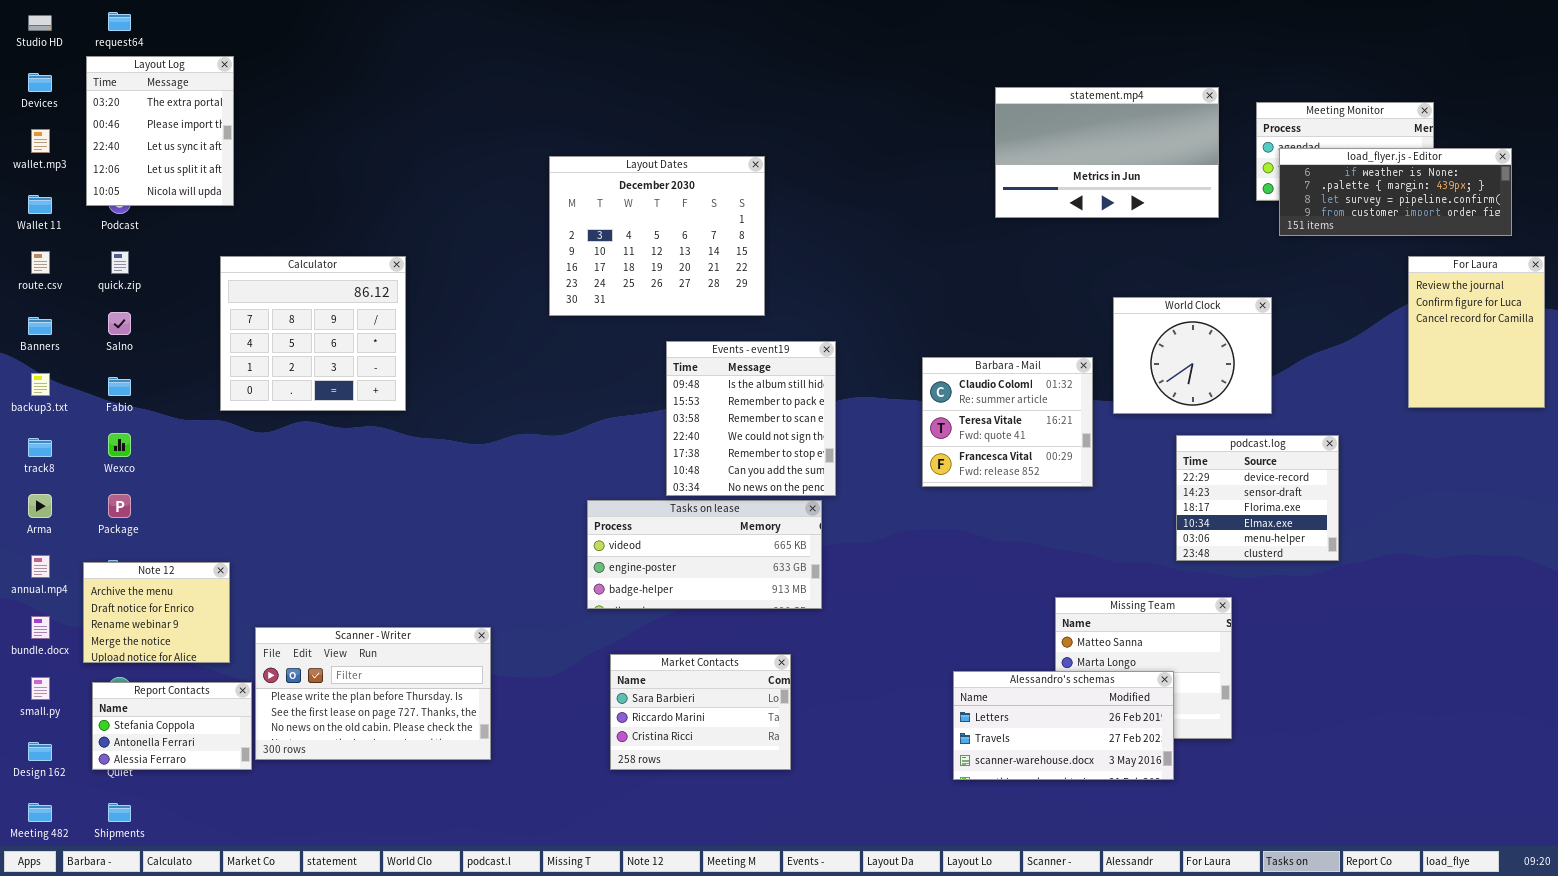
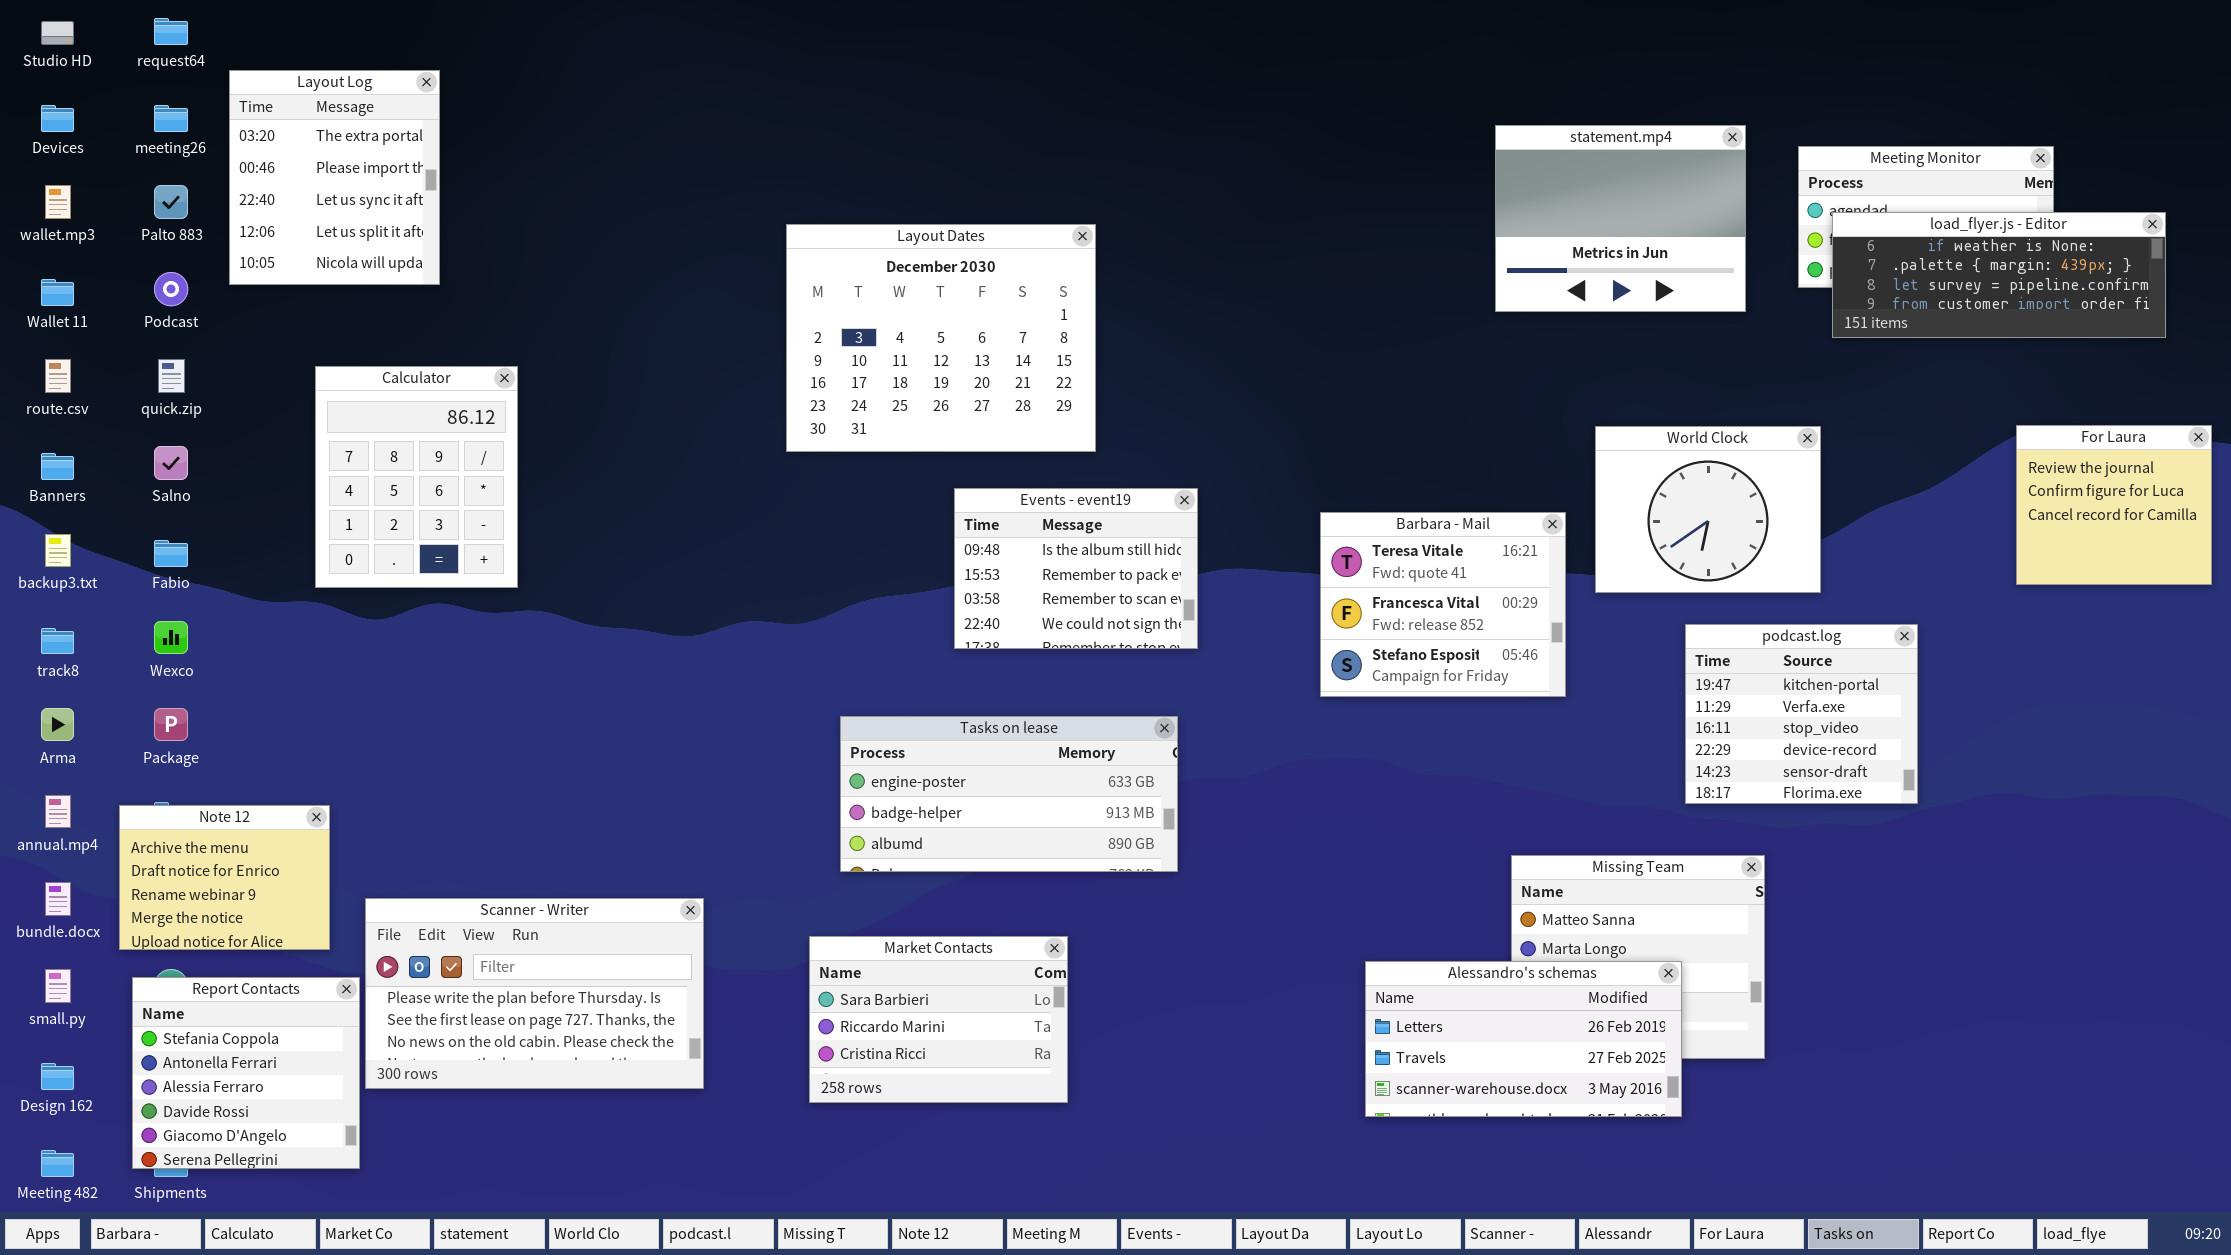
Layout Log: [86,56,234,206] -> [229,70,440,285], moved
statement.mp4: [995,87,1219,218] -> [1495,125,1746,312], resized
Calculator: [220,256,406,411] -> [315,366,518,588], resized
For Laura: [1408,256,1545,408] -> [2016,425,2212,585], resized
Events - event19: [666,341,836,496] -> [954,488,1198,649], resized
Barbara - Mail: [922,357,1093,487] -> [1320,512,1566,697], scrolled down 1 row
podcast.log: [1176,435,1339,561] -> [1685,624,1918,804], scrolled up 3 rows
Tasks on lease: [587,500,822,609] -> [840,716,1178,872], scrolled down 1 row
Market Contacts: [610,654,791,770] -> [809,936,1068,1103], moved
Report Contacts: [92,682,252,770] -> [132,977,360,1169], resized

